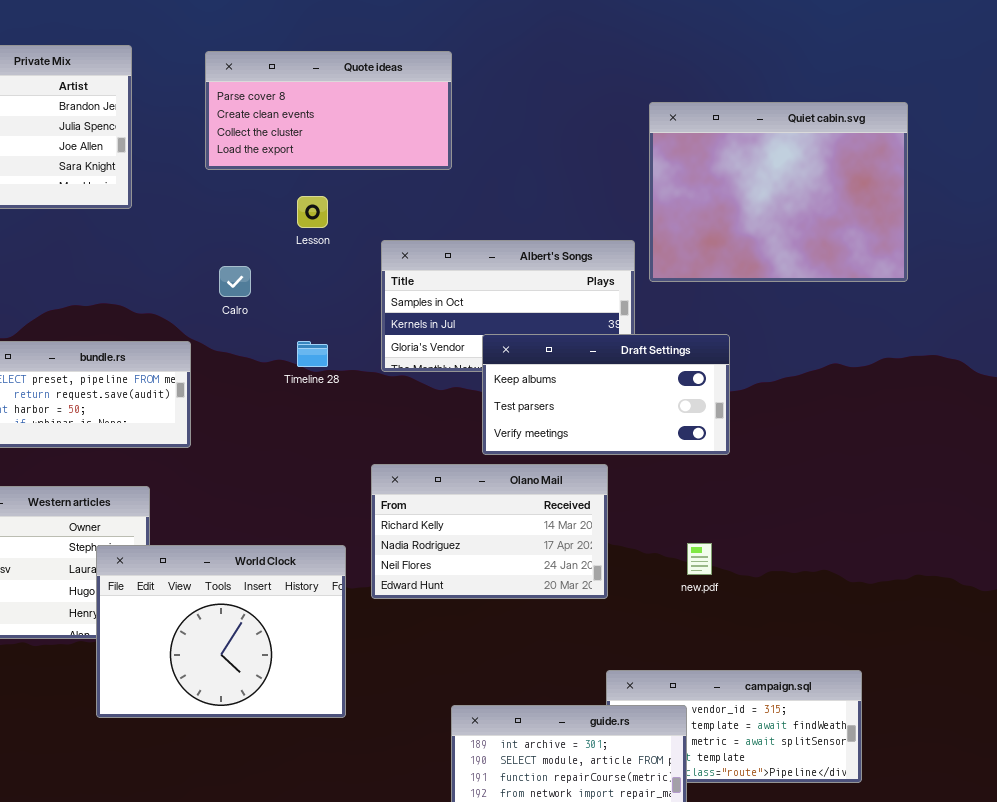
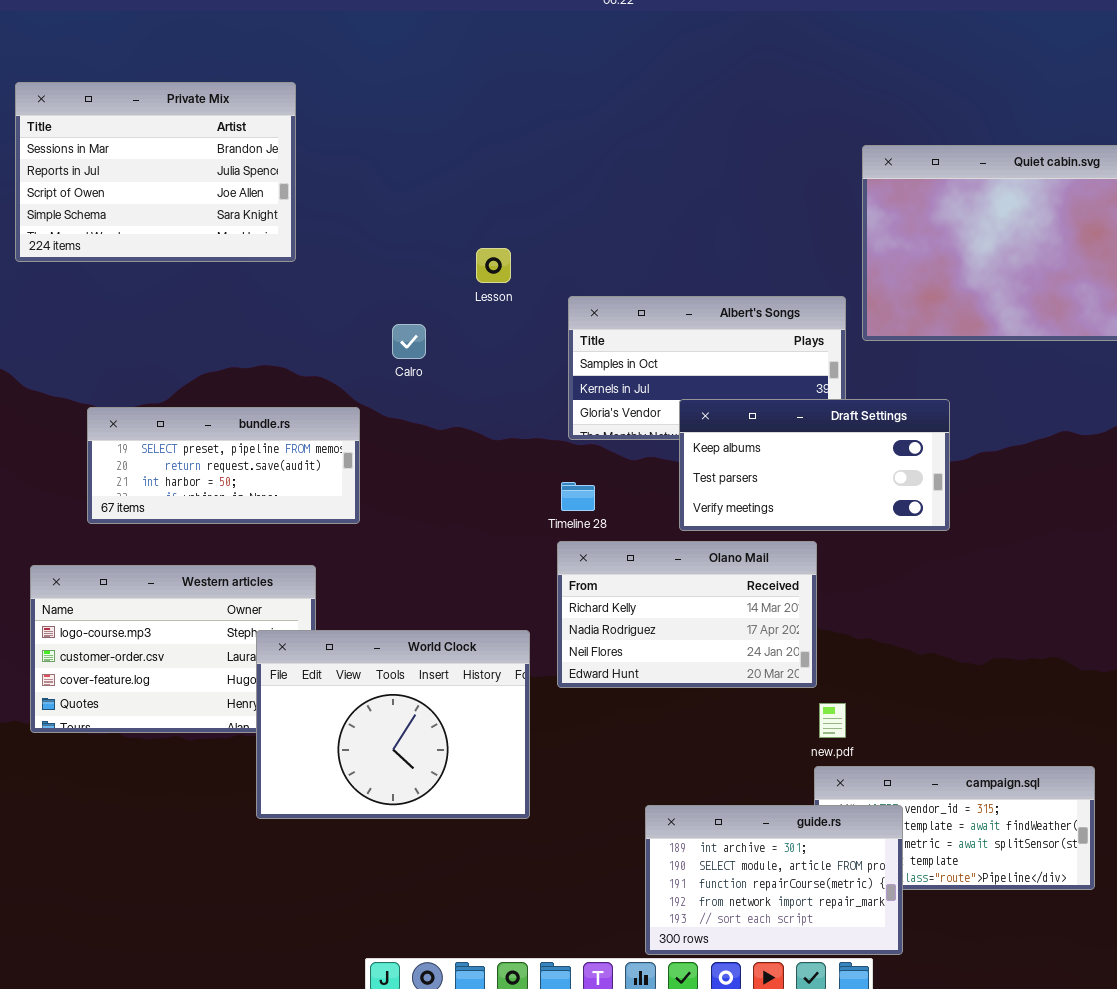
Quote ideas: [205,51,452,170] -> none, closed
Timeline 28: [297,341,328,367] -> [561,482,595,511], moved
new.pdf: [687,543,712,575] -> [819,703,846,738], moved

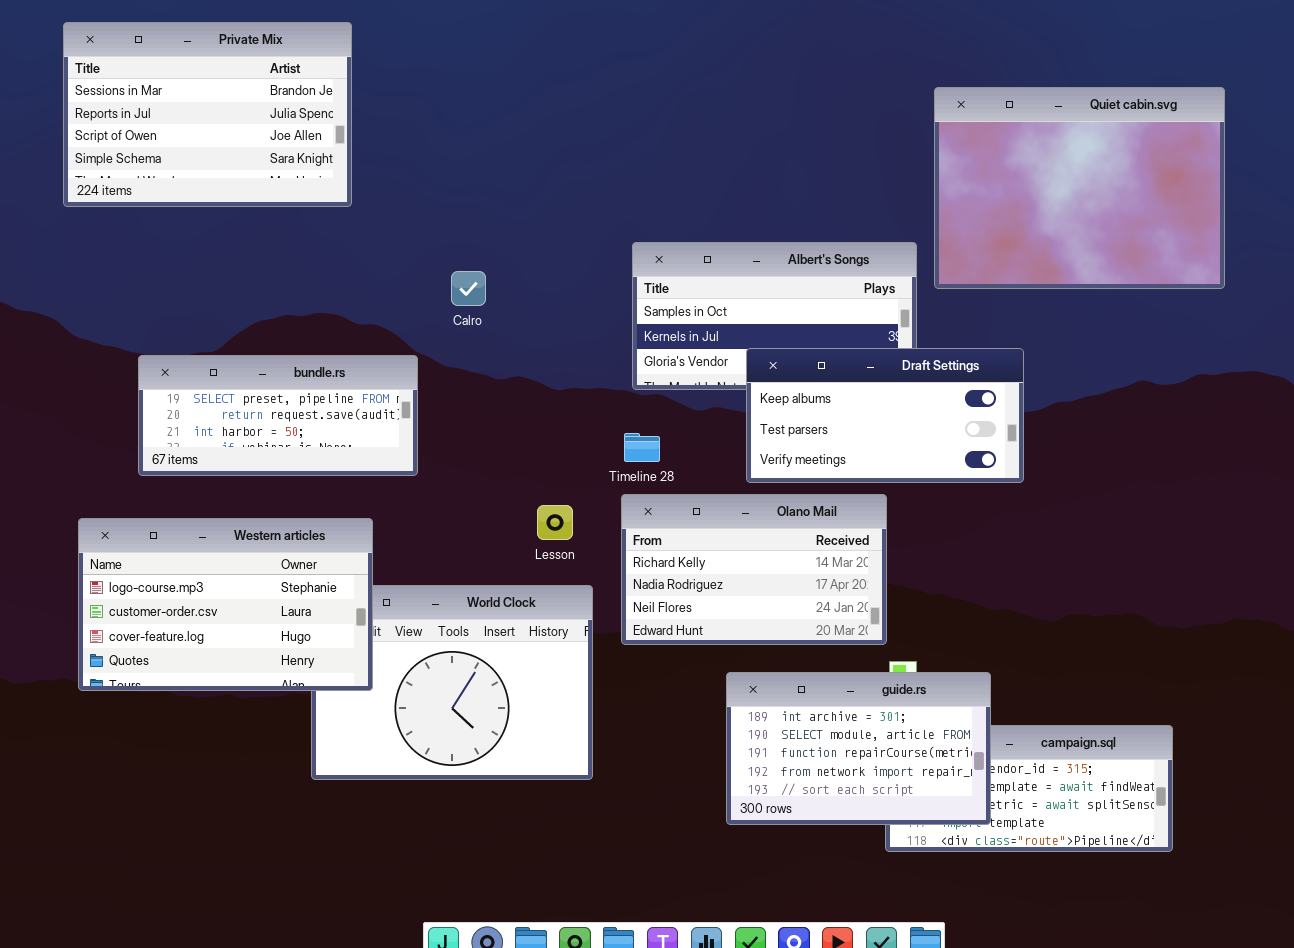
Lesson: [476,248,511,283] -> [537,505,573,540], moved
Western articles: [30,565,316,733] -> [78,518,373,691], raised
guide.rs: [645,805,903,955] -> [726,672,991,825], moved

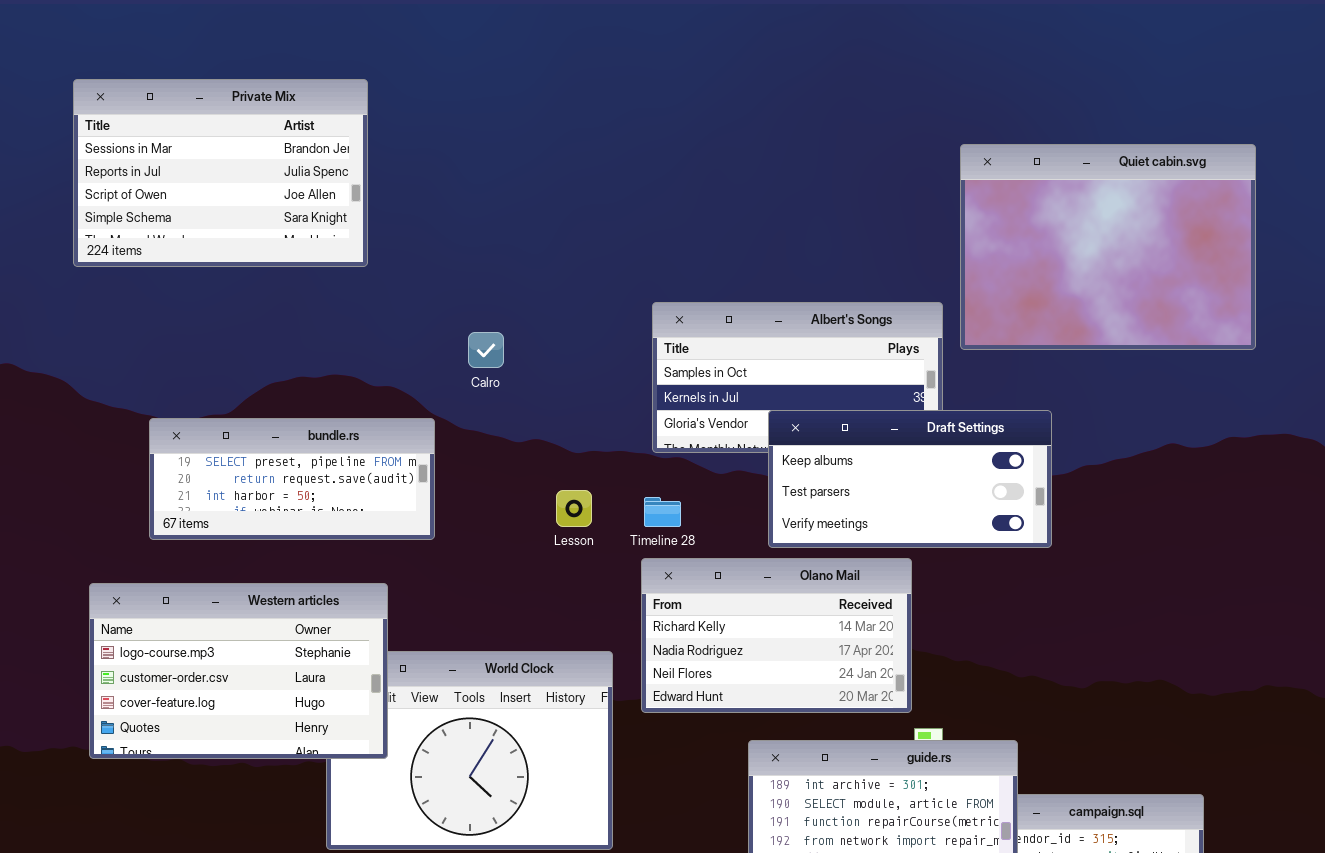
Lesson: [537,505,573,540] -> [556,490,592,527], moved

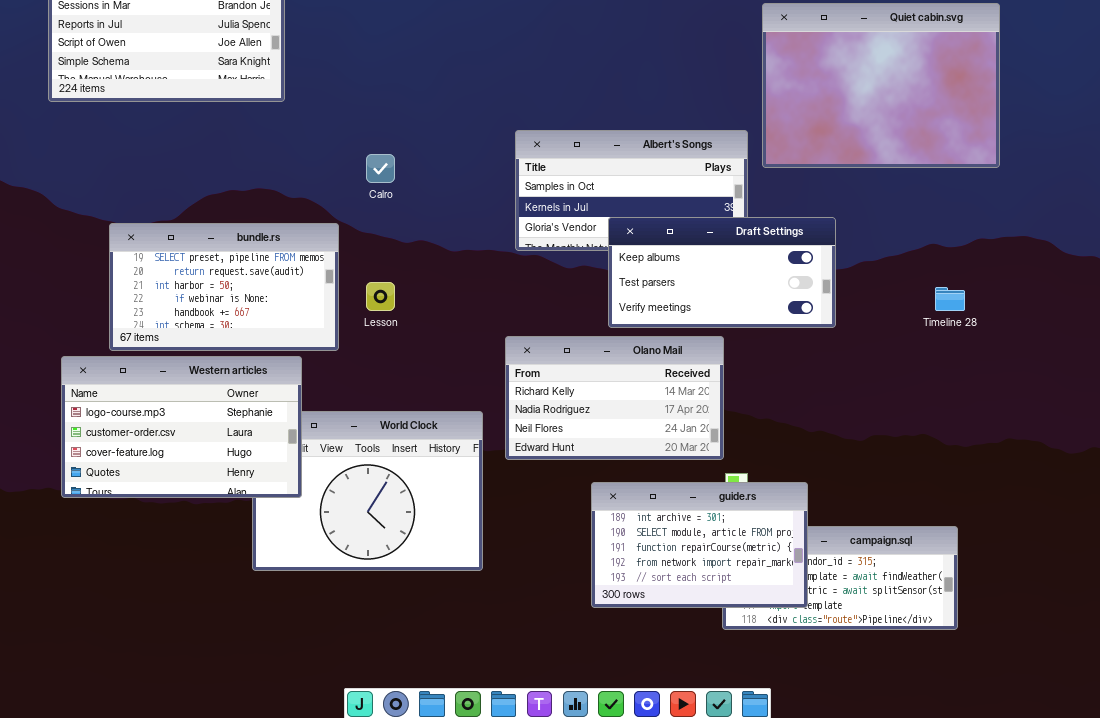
bundle.rs: [149,418,435,540] -> [109,223,339,351], resized
Lesson: [556,490,592,527] -> [366,282,395,311], moved
Timeline 28: [644,497,681,527] -> [935,287,965,311], moved

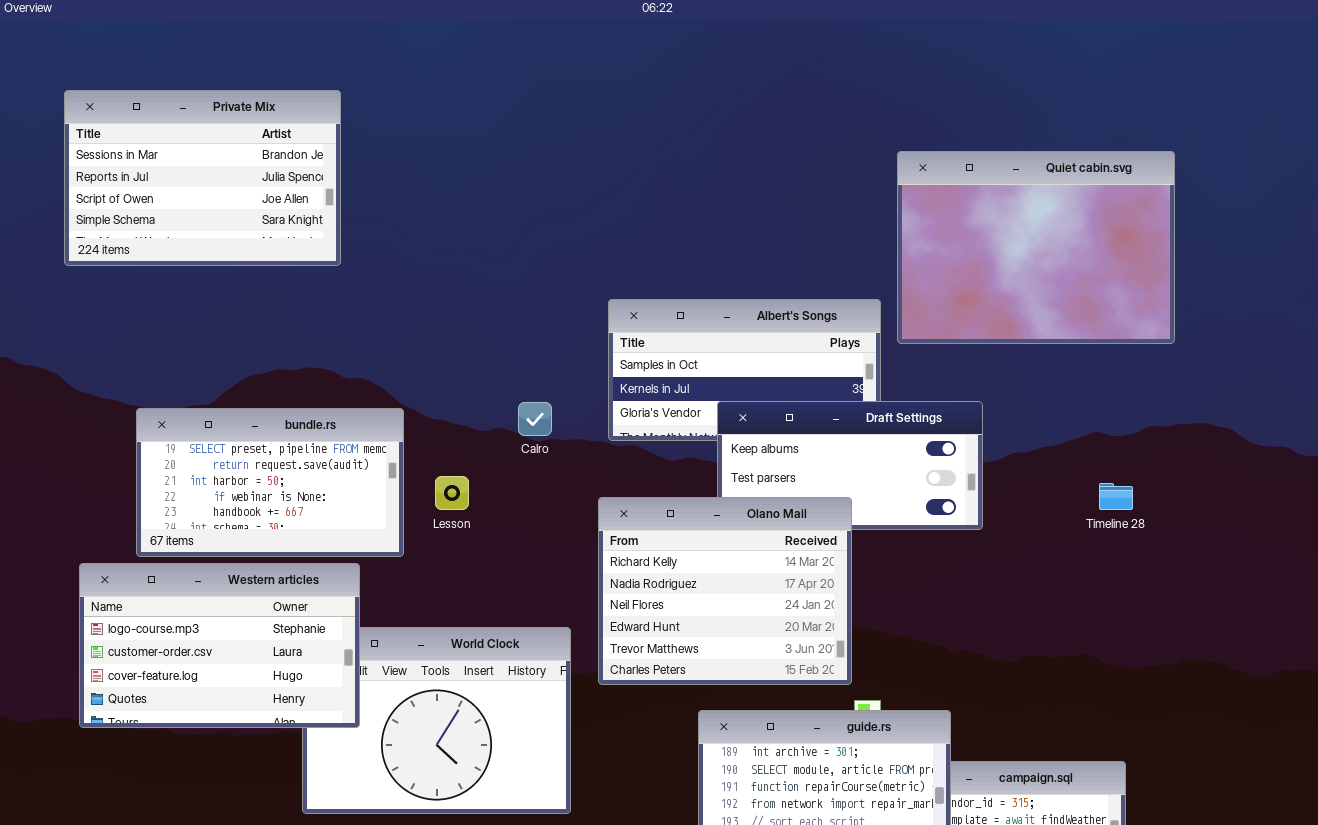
Calro: [366,154,395,183] -> [518,402,552,436], moved
Olano Mail: [505,336,724,460] -> [598,497,852,685], resized

